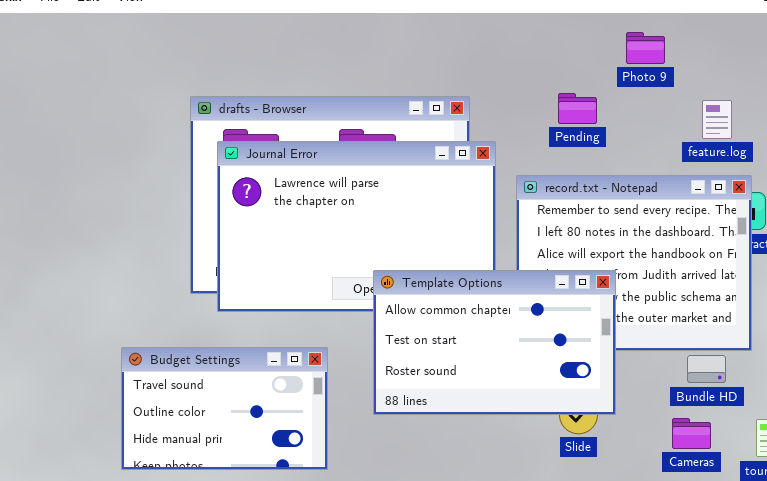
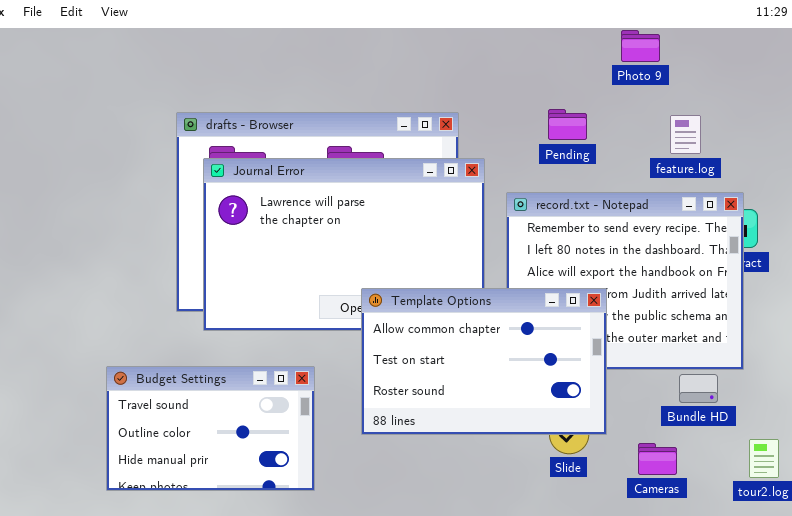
Photo 9: [626,32,665,64] -> [621,30,660,62], moved
feature.log: [702,100,732,139] -> [670,115,701,154], moved
Cameras: [672,418,711,449] -> [638,443,677,475], moved

